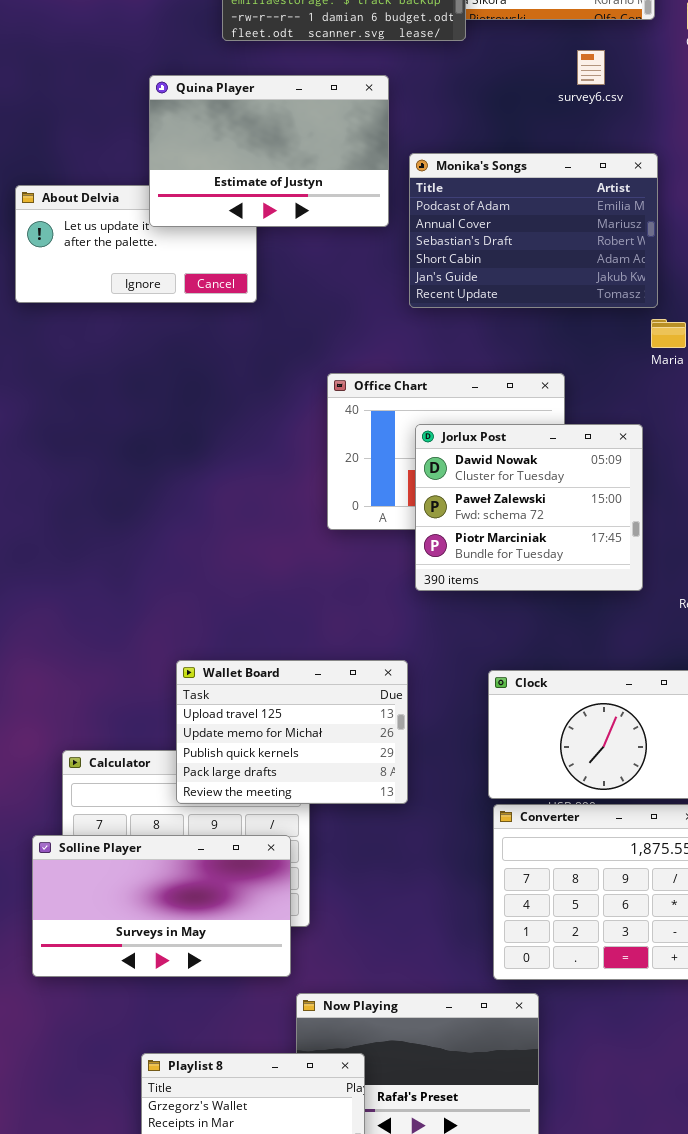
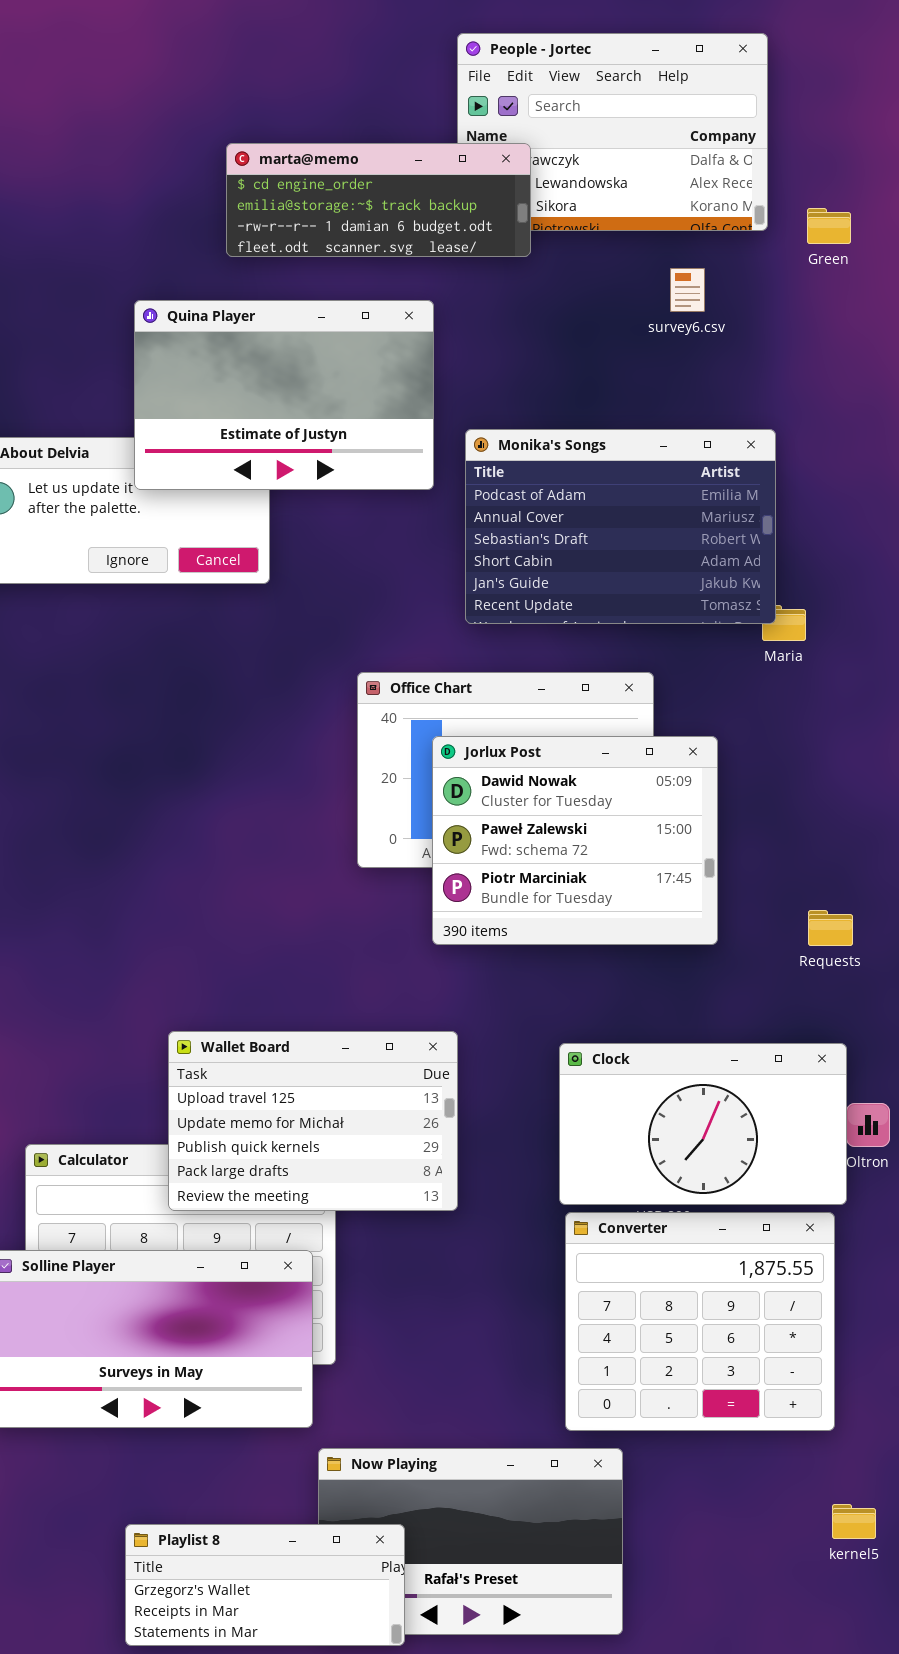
Monika's Songs: [409,153,658,308] -> [465,429,776,624], moved
Jorlux Post: [415,424,643,591] -> [432,736,718,945], moved

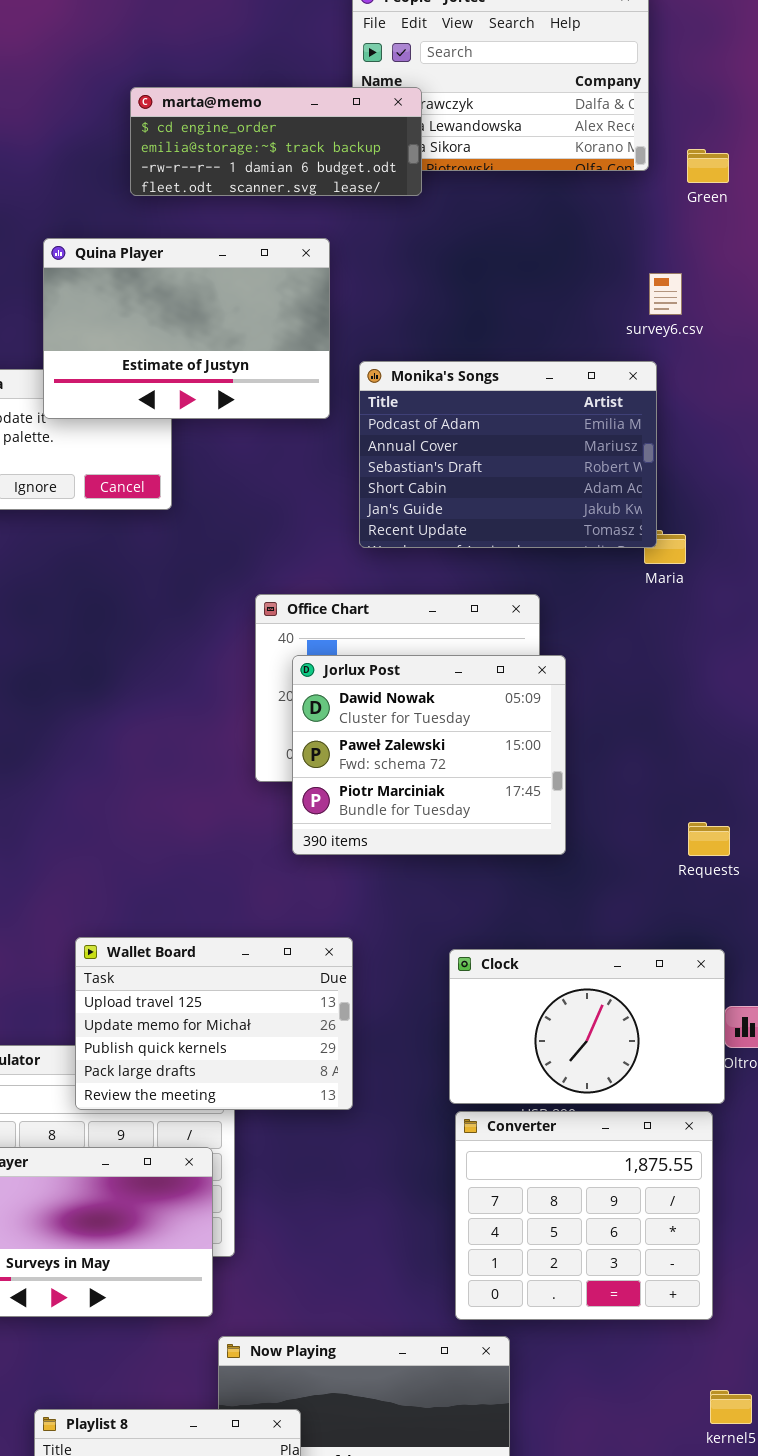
survey6.csv: [670,268,705,312] -> [649,273,682,315], moved
Jorlux Post: [432,736,718,945] -> [292,655,566,855], moved

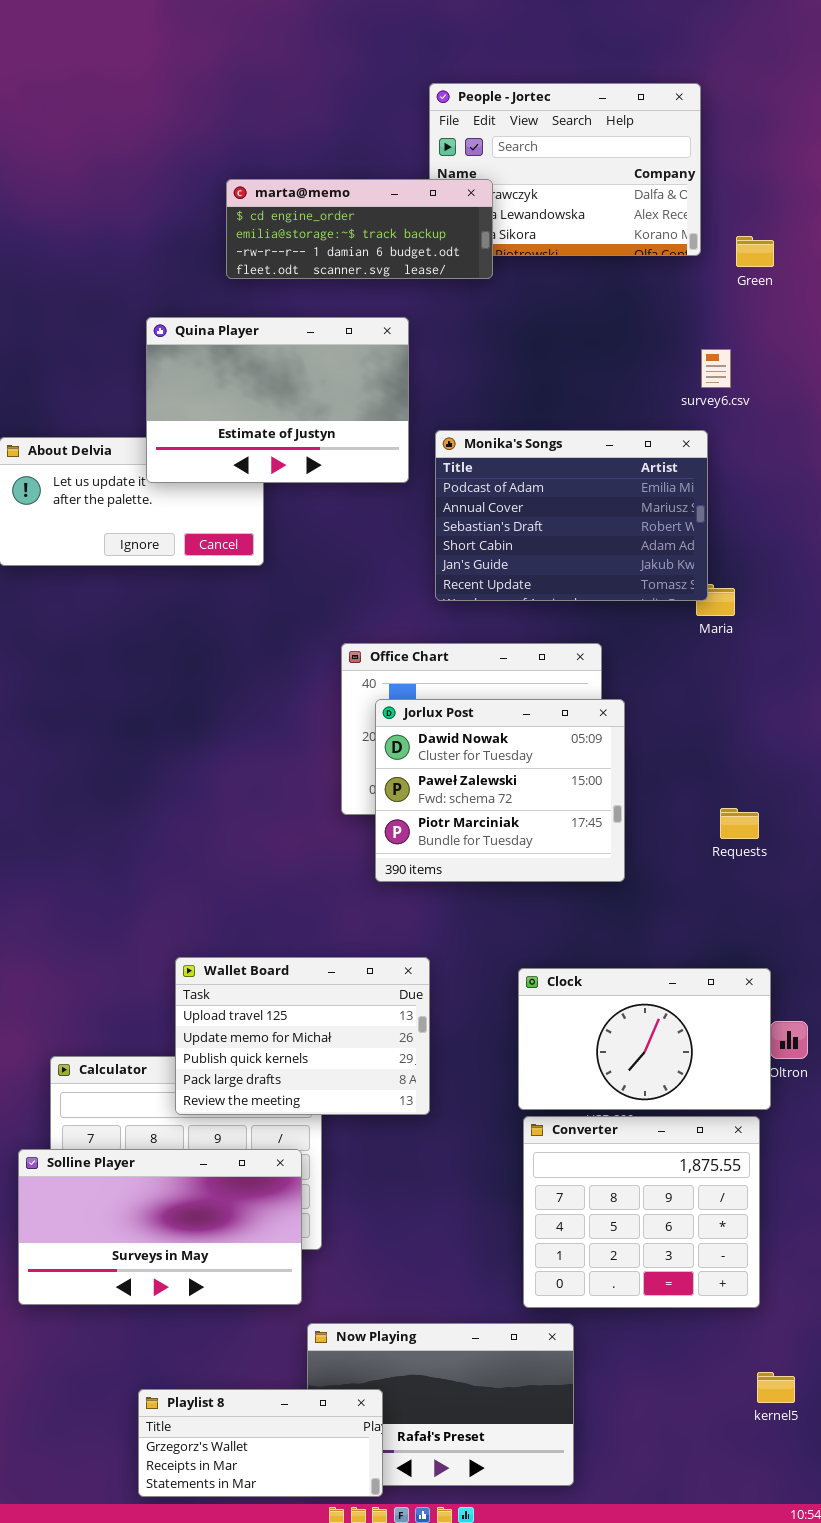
Requests: [688,822,730,856] -> [720,808,759,839], moved

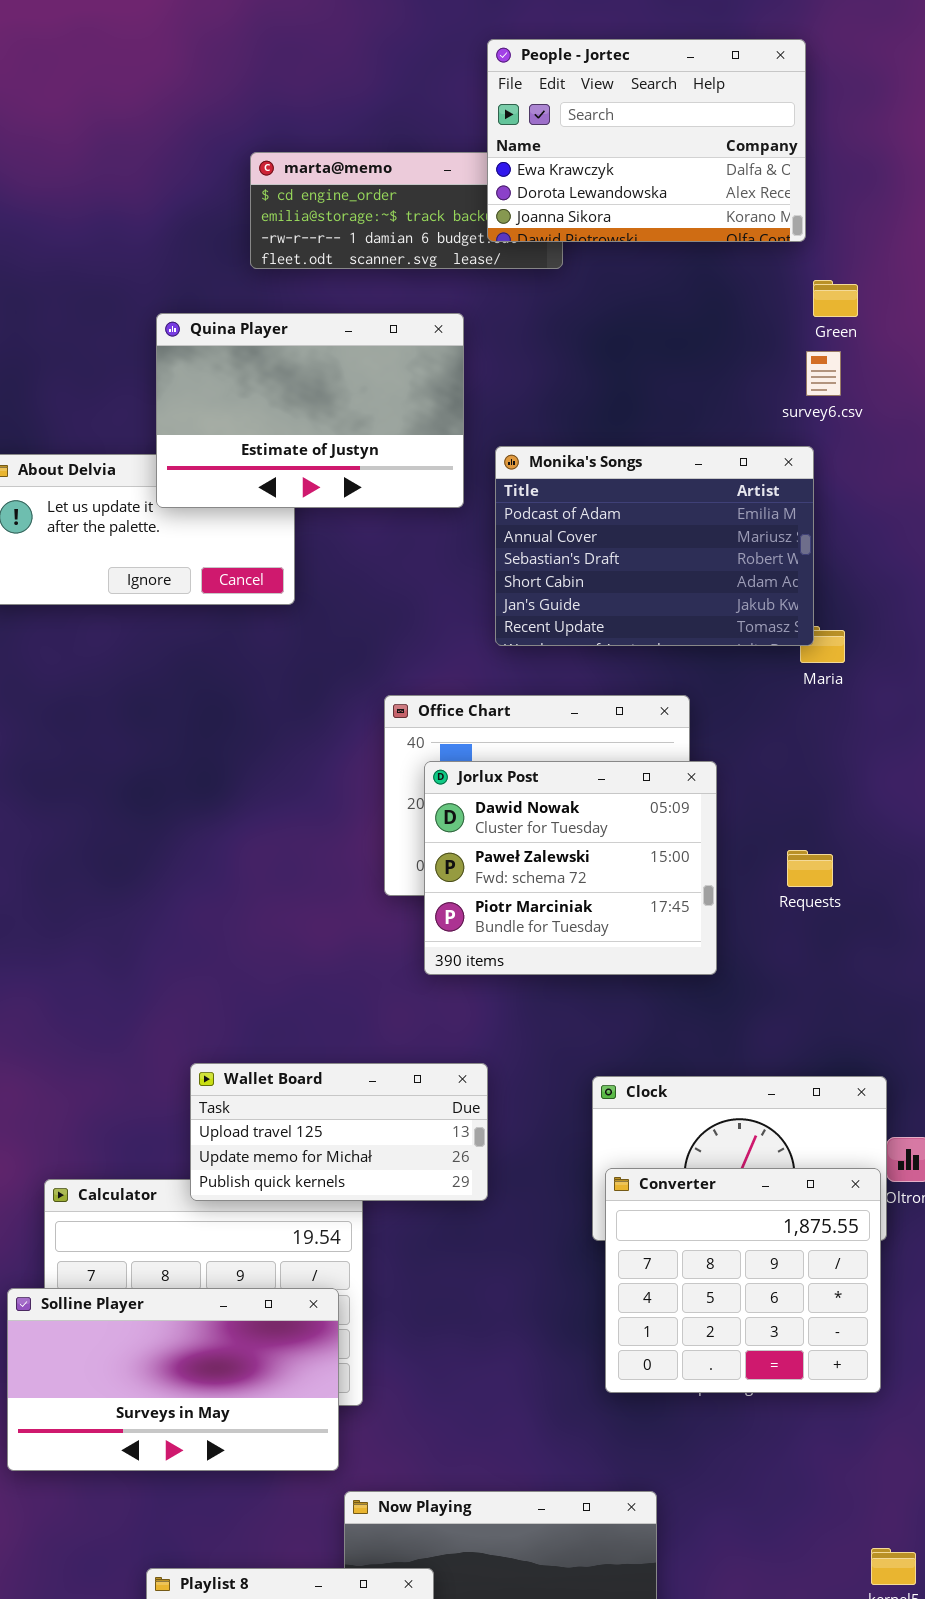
People - Jortec: [429,83,701,256] -> [487,39,806,242], raised
Green: [736,236,774,267] -> [813,280,858,317], moved
Requests: [720,808,759,839] -> [787,850,833,887], moved
Wallet Board: [175,957,430,1115] -> [190,1063,488,1201], resized
Converter: [523,1116,760,1308] -> [605,1168,881,1393], moved

